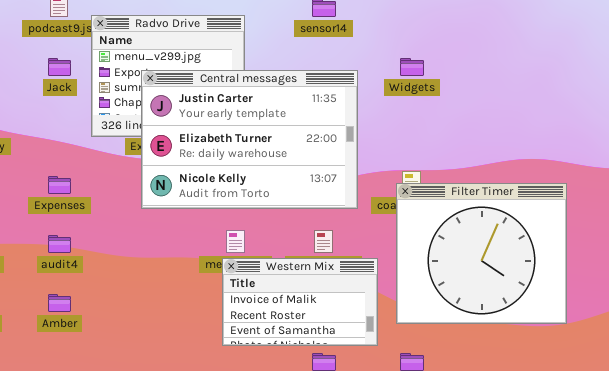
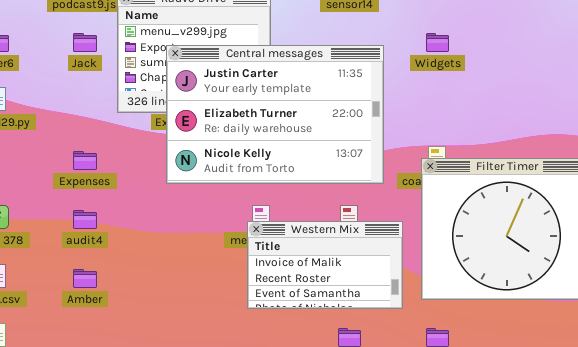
Western Mix: [222,258,378,346] -> [247,221,403,309], moved

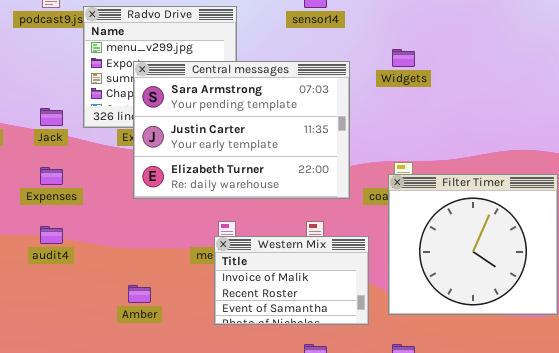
Jack: [73,33,97,52] -> [40,108,63,126], moved
Central messages: [166,45,384,184] -> [133,61,350,199], scrolled up 1 row
Amber: [73,269,97,288] -> [128,285,151,303], moved

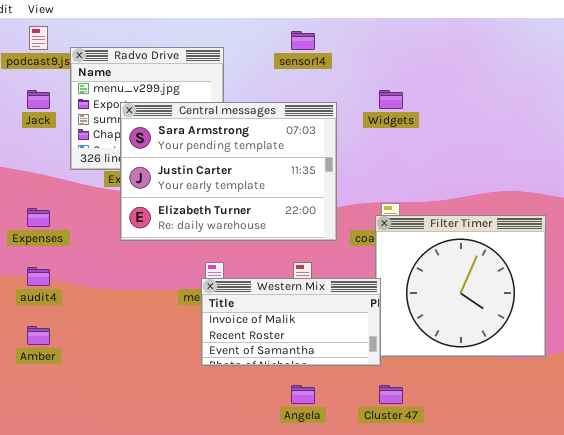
Jack: [40,108,63,126] -> [27,90,50,109], moved
Western Mix: [214,236,369,325] -> [201,278,381,366], resized
Amber: [128,285,151,303] -> [27,326,50,345], moved

